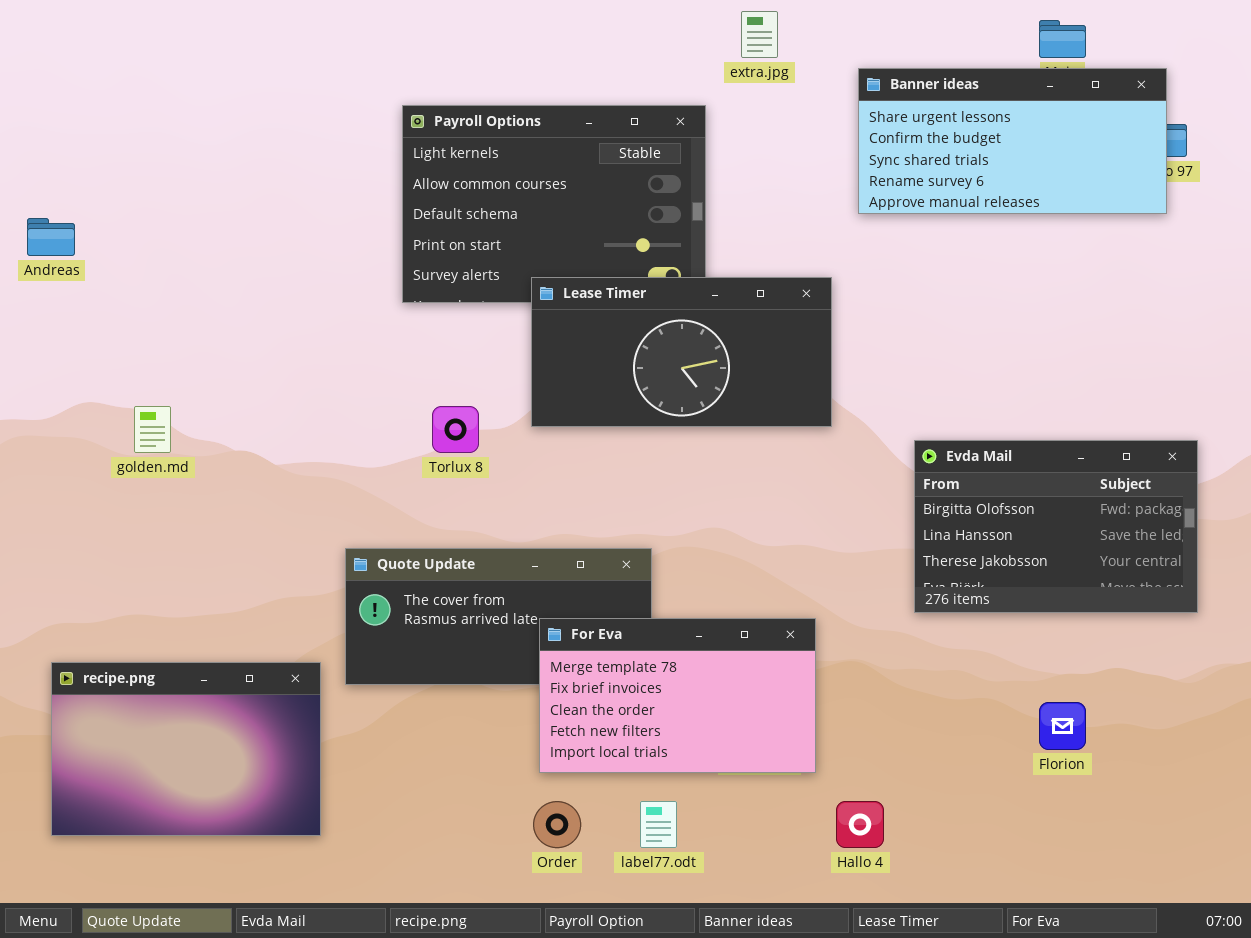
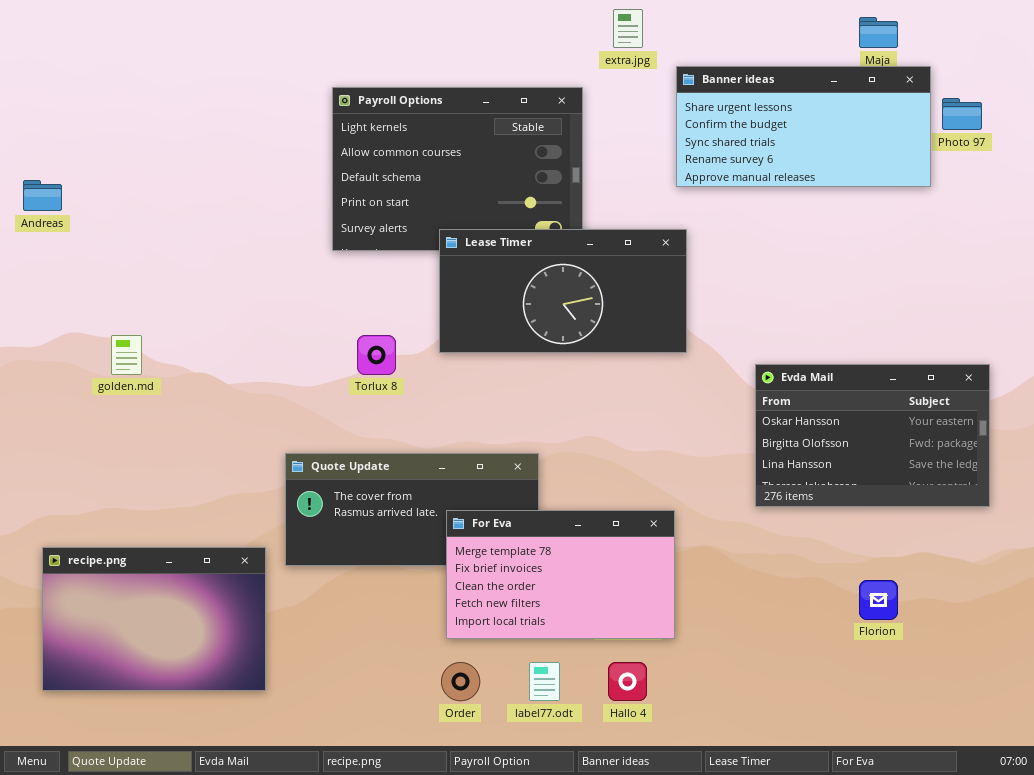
Banner ideas: [858,68,1167,214] -> [676,66,931,187], moved
Evda Mail: [914,440,1198,613] -> [755,364,990,507], scrolled up 1 row
Hallo 4: [836,801,884,848] -> [608,662,647,701], moved

